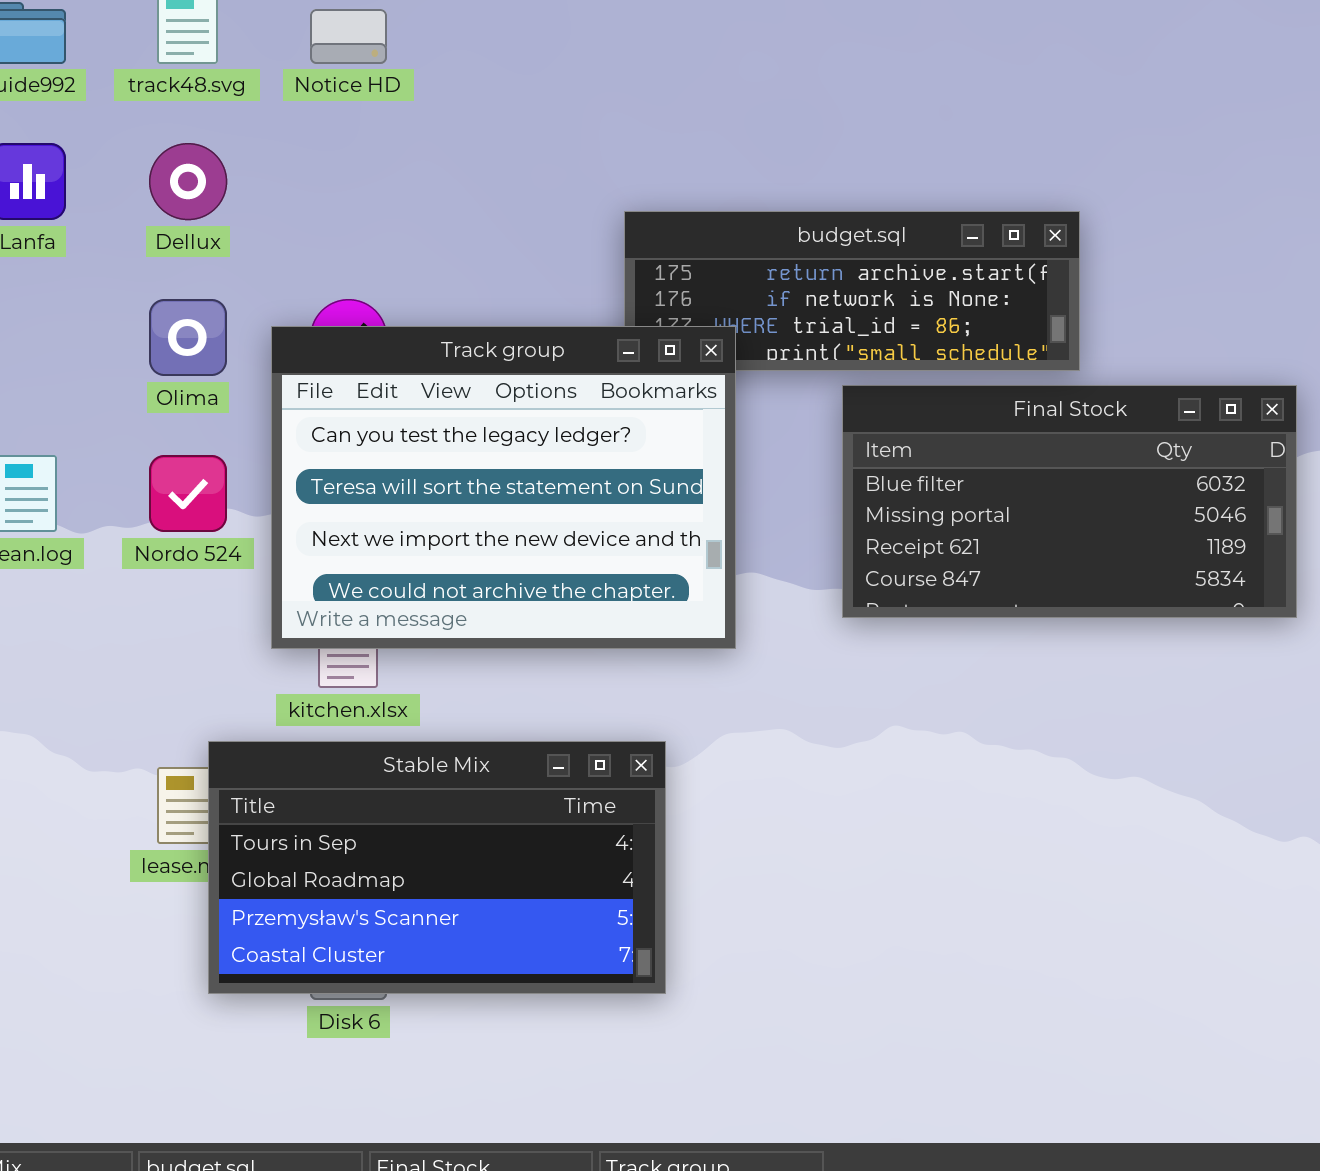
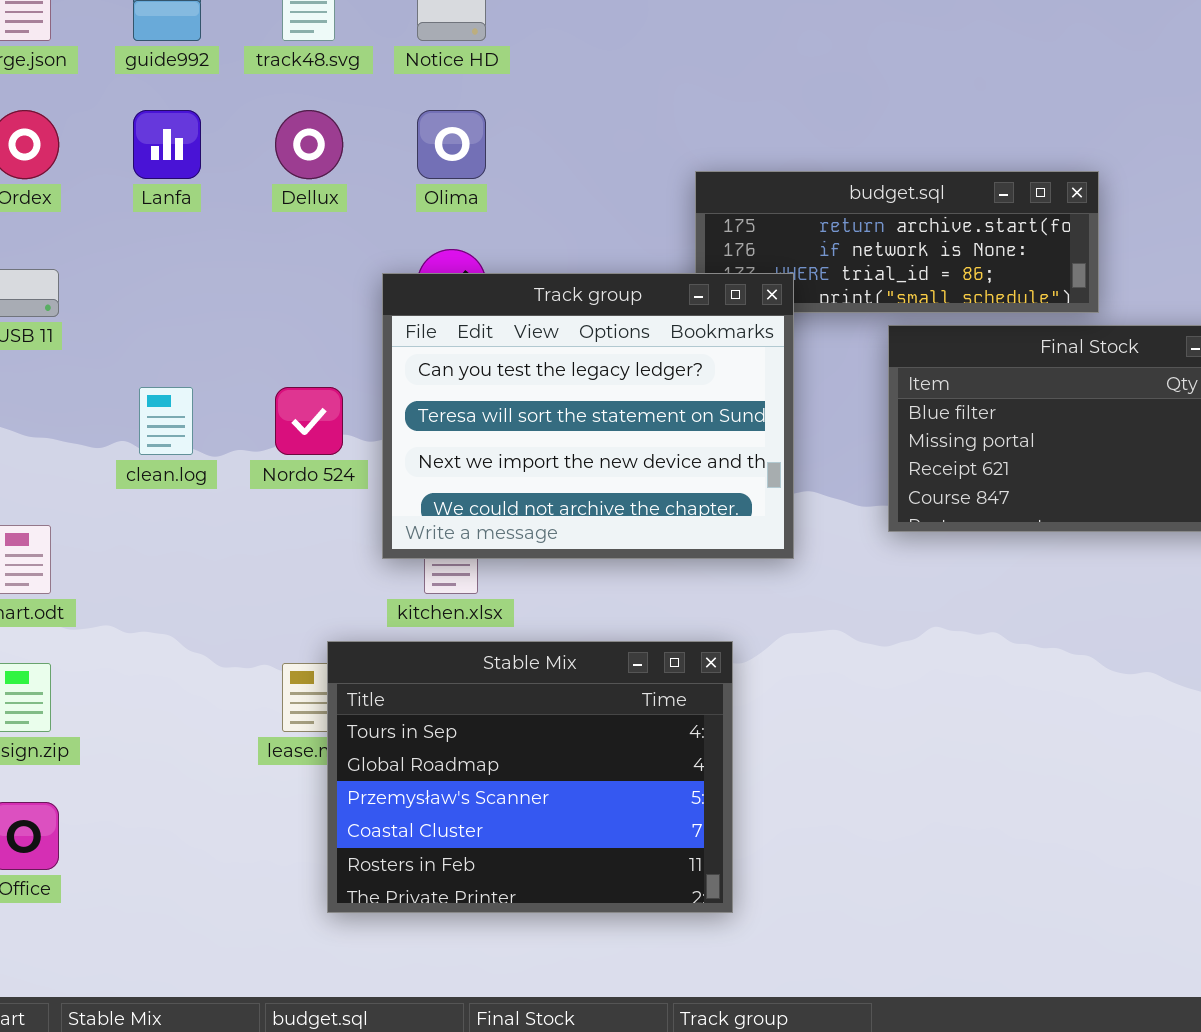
Olima: [149,299,227,376] -> [417,110,486,179], moved
Stable Mix: [208,741,666,994] -> [327,641,733,913], resized

